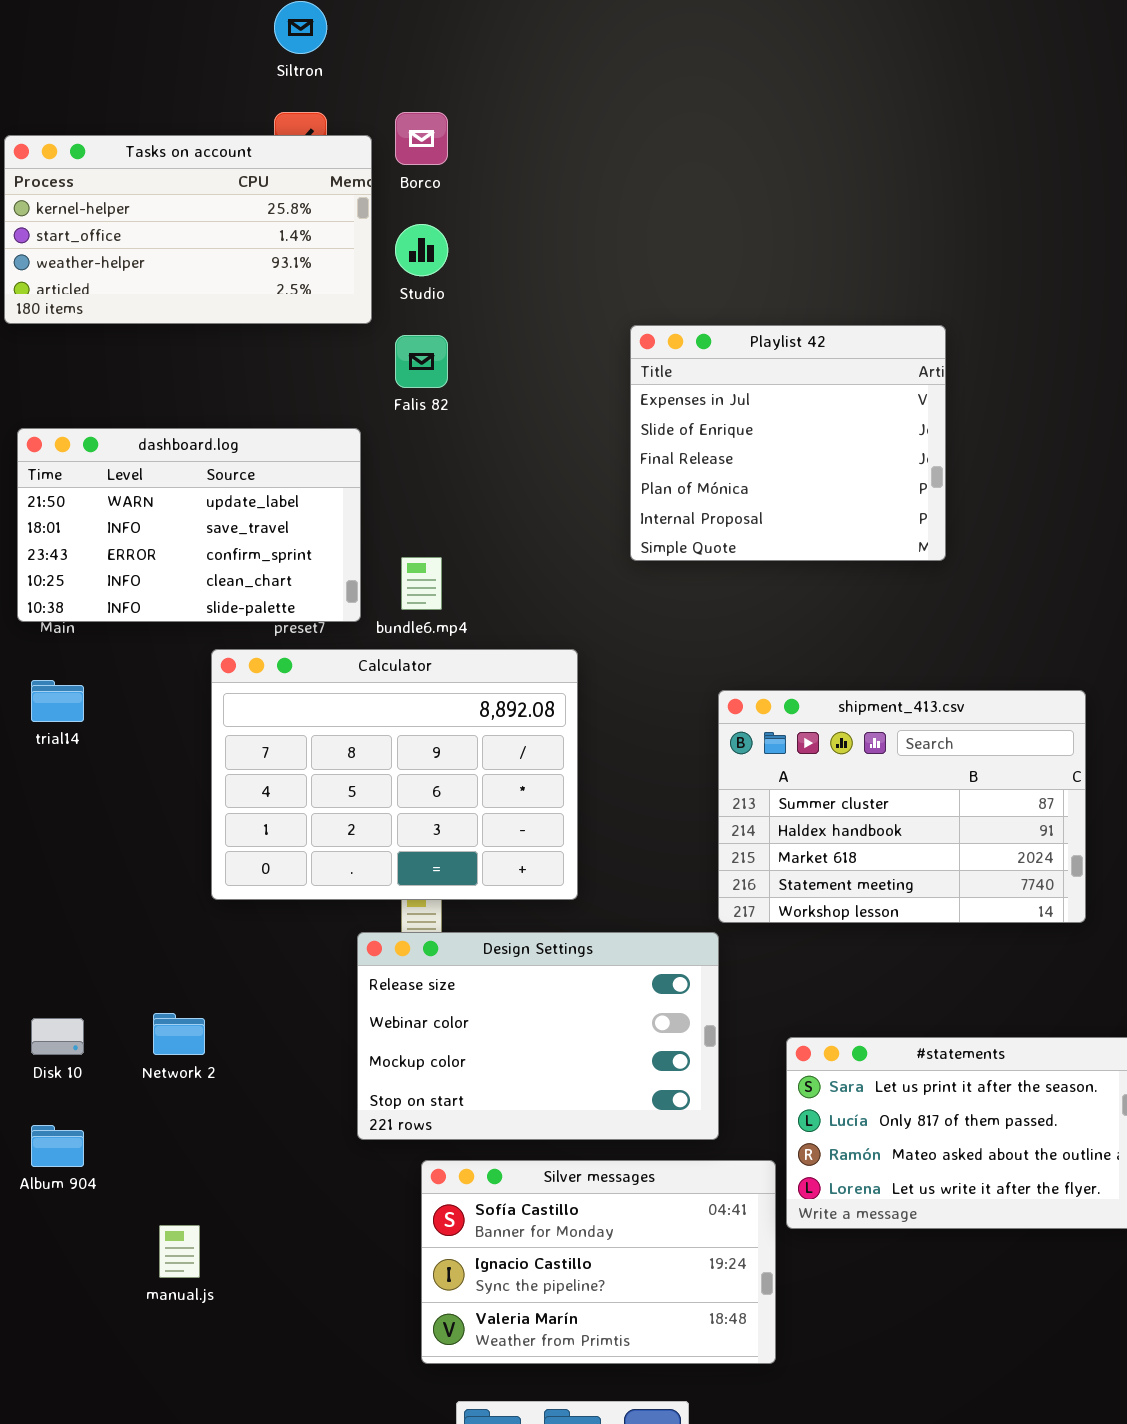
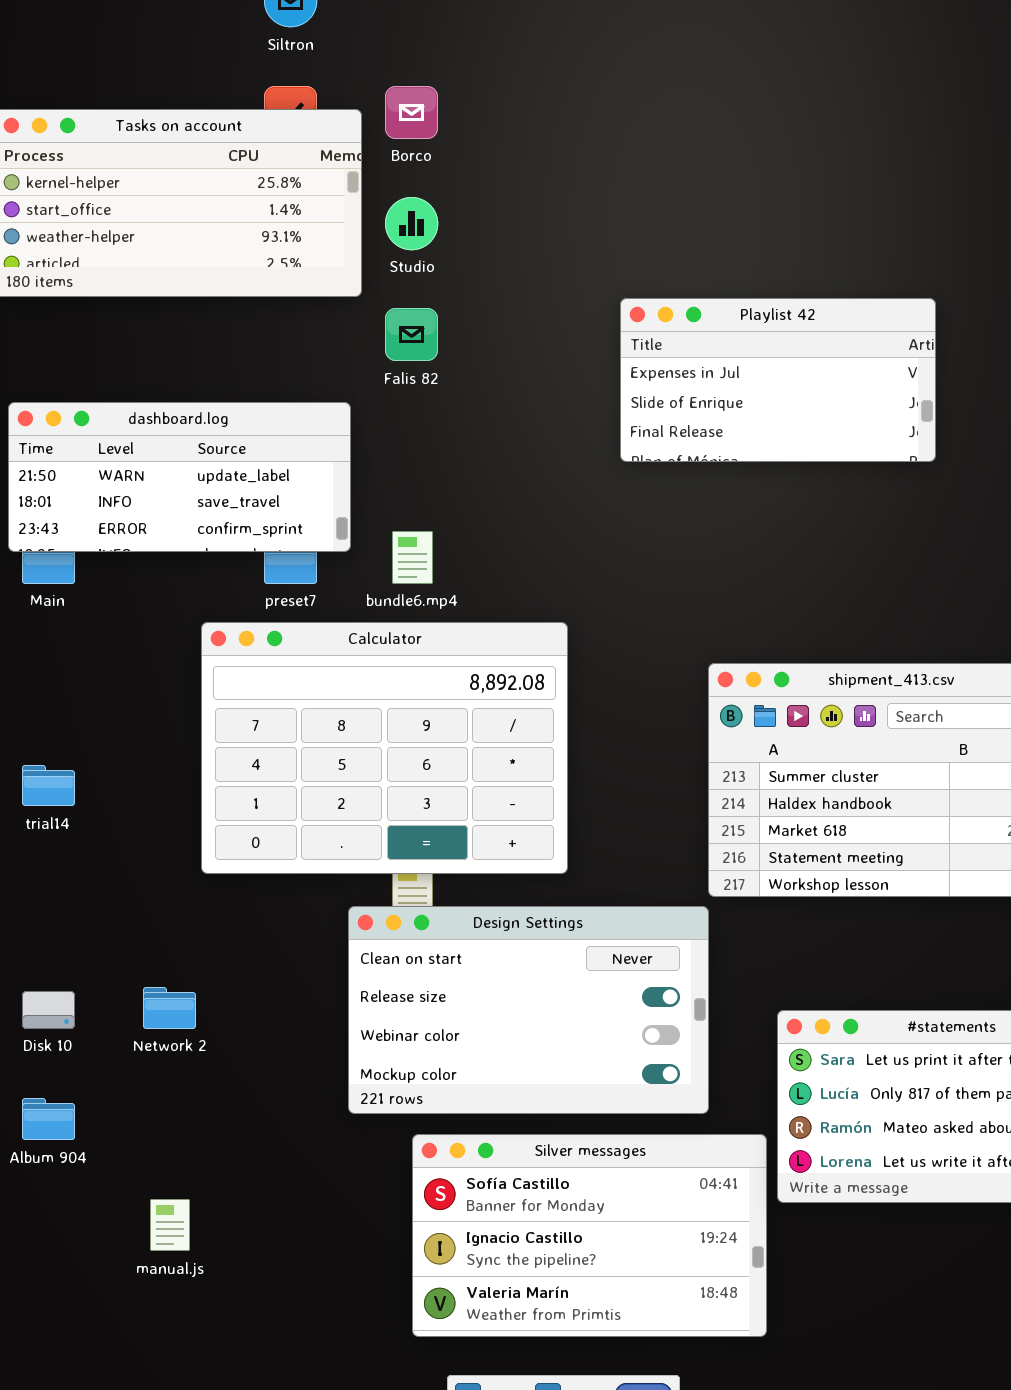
Playlist 42: [630,325,946,561] -> [620,298,936,462], resized
dashboard.log: [17,428,361,622] -> [8,402,351,552], resized
trial14: [31,680,84,722] -> [22,765,75,806], moved
Design Settings: [357,932,719,1140] -> [348,906,709,1114], scrolled up 1 row

